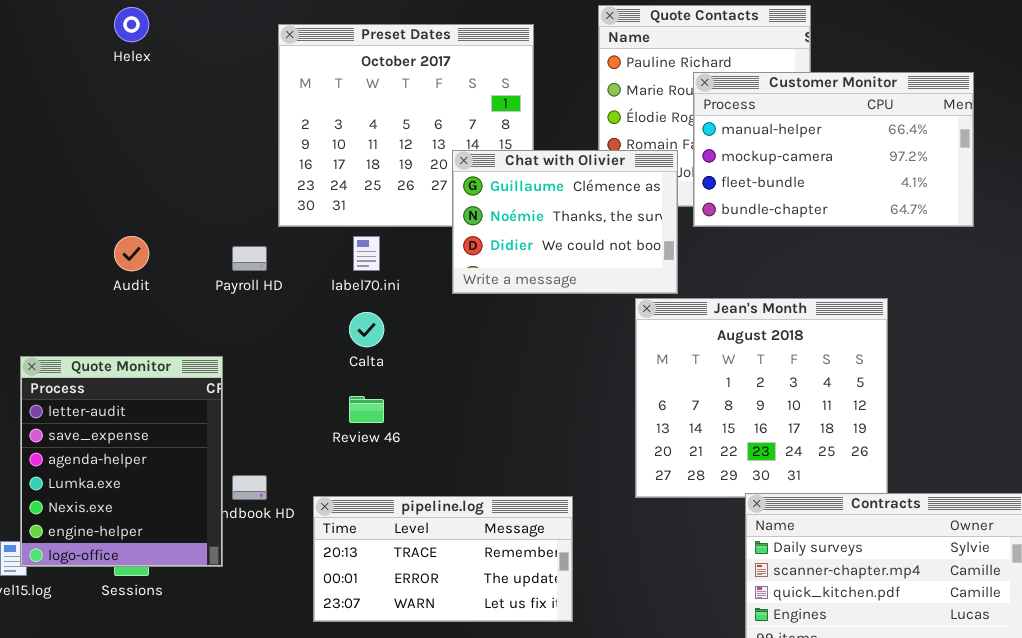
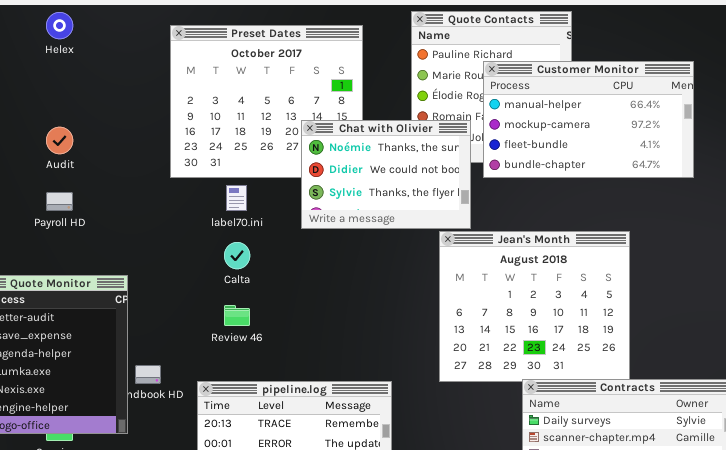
Chat with Olivier: [452,150,678,294] -> [301,120,471,229], scrolled down 1 row
Audit: [114,236,149,271] -> [46,127,73,154], moved
Payroll HD: [232,246,267,271] -> [46,192,73,211], moved

